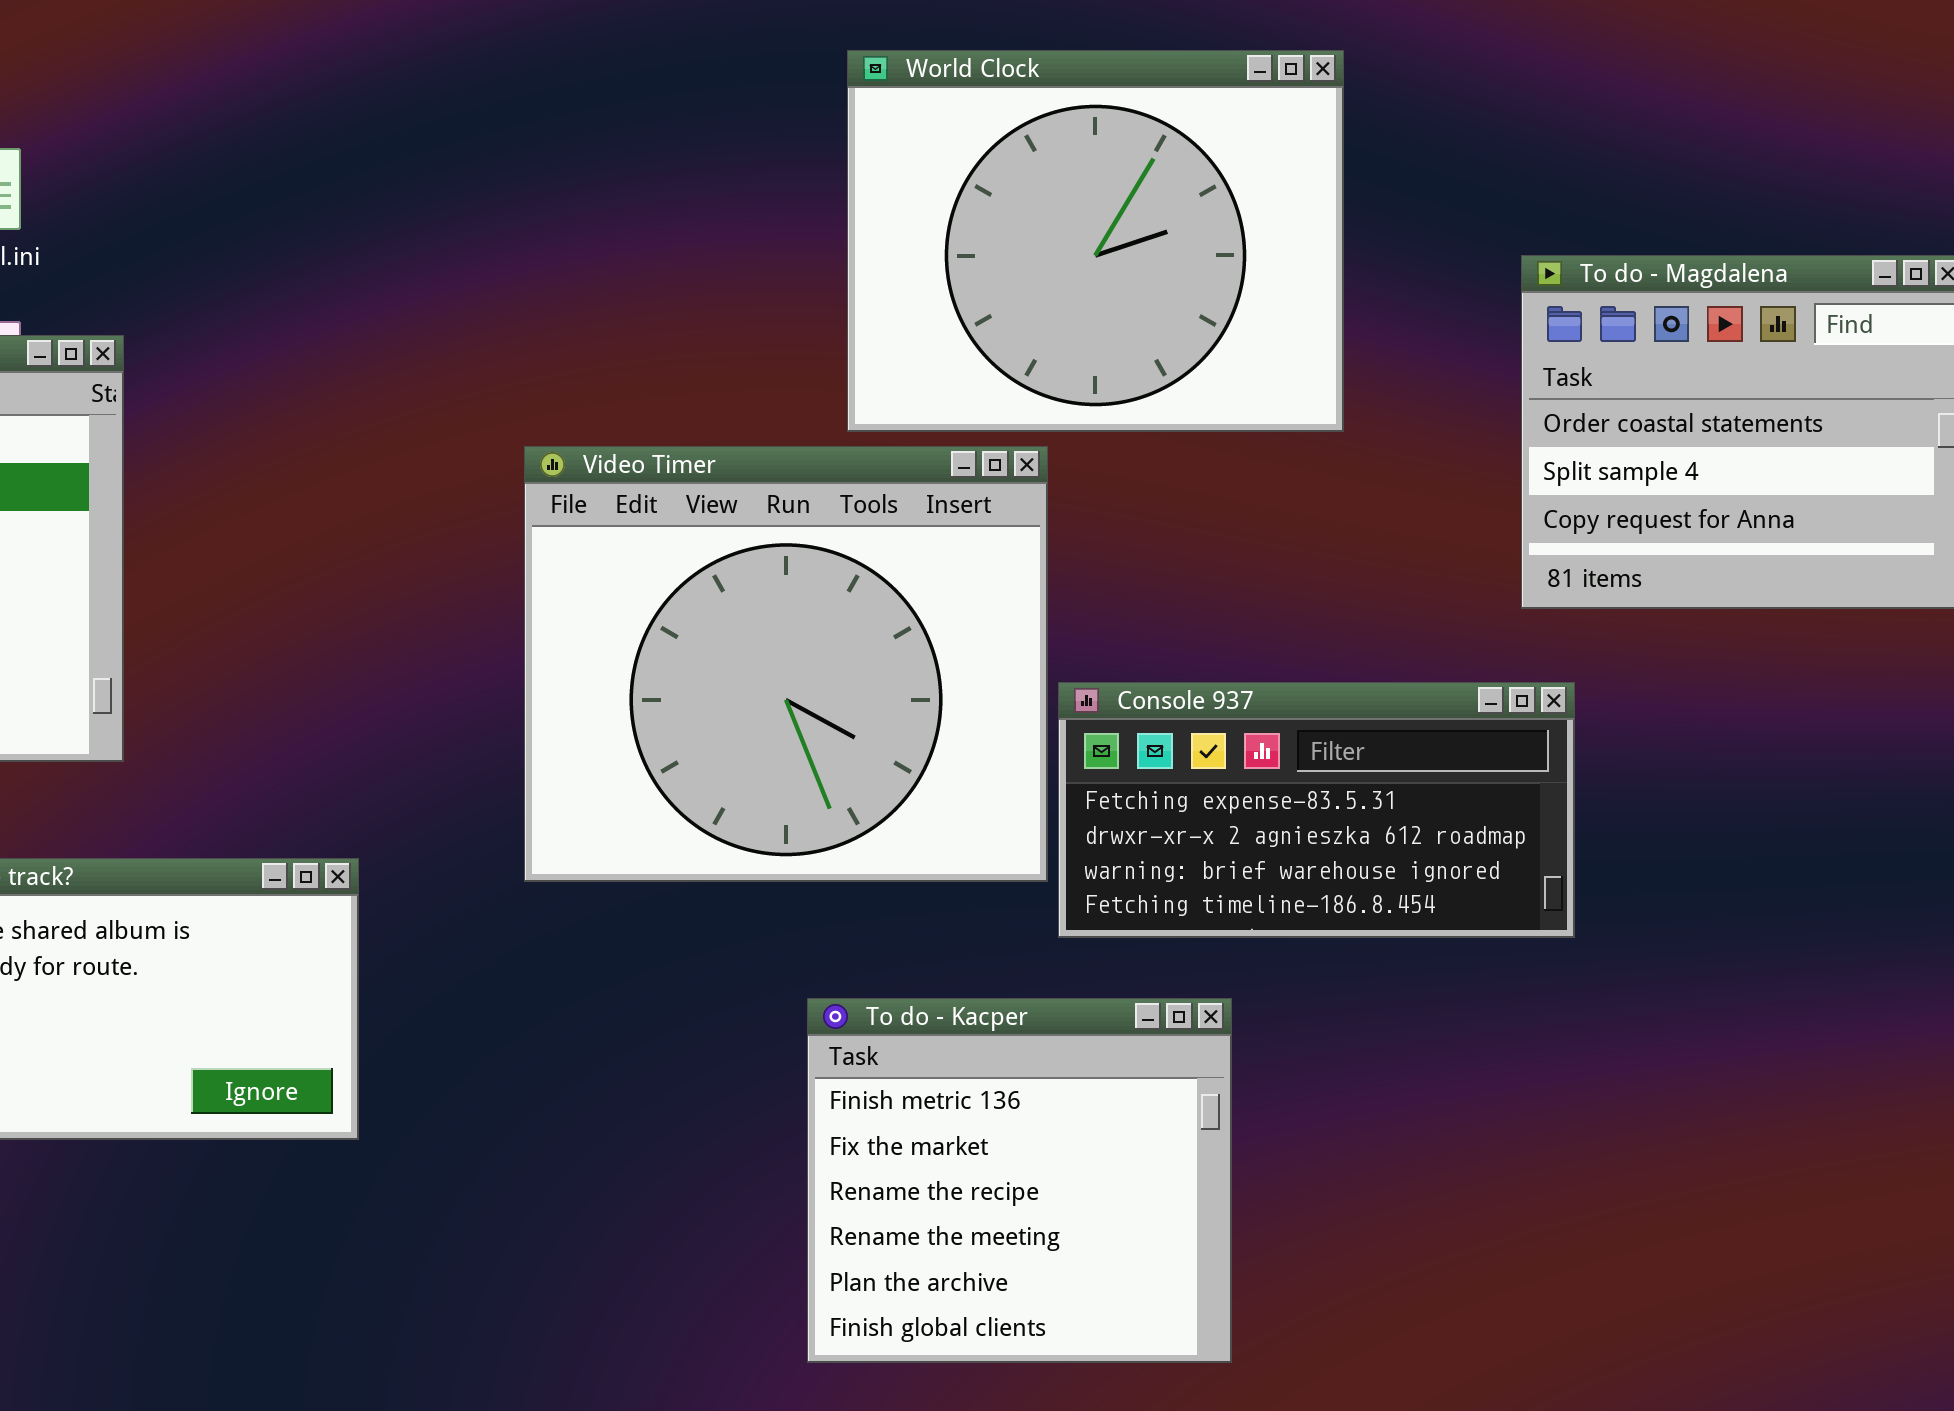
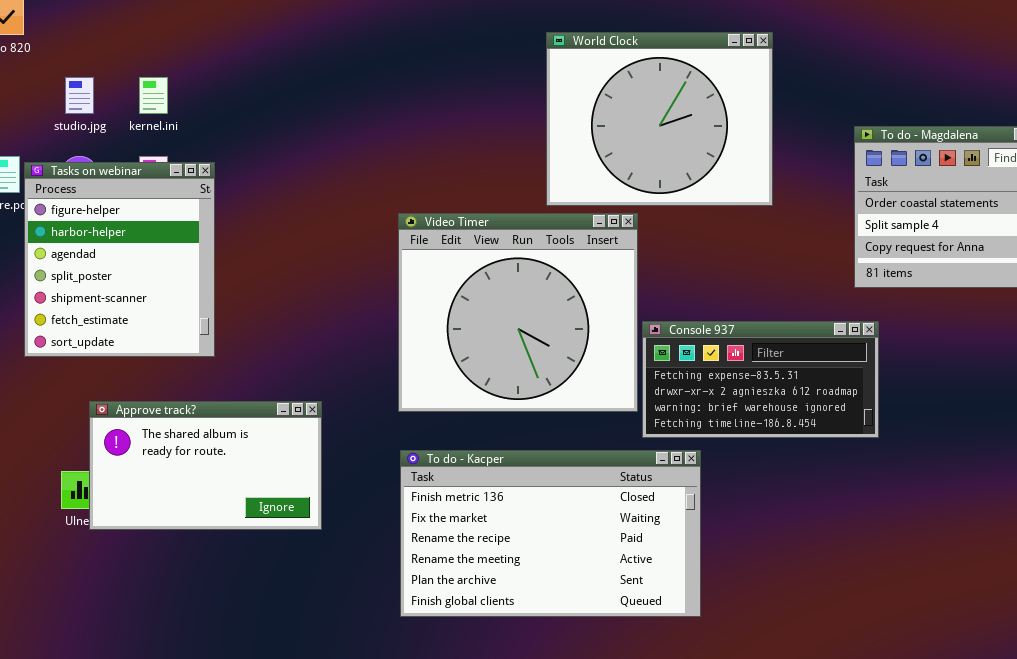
To do - Kacper: [807,998,1232,1363] -> [400,450,701,617], moved, resized

